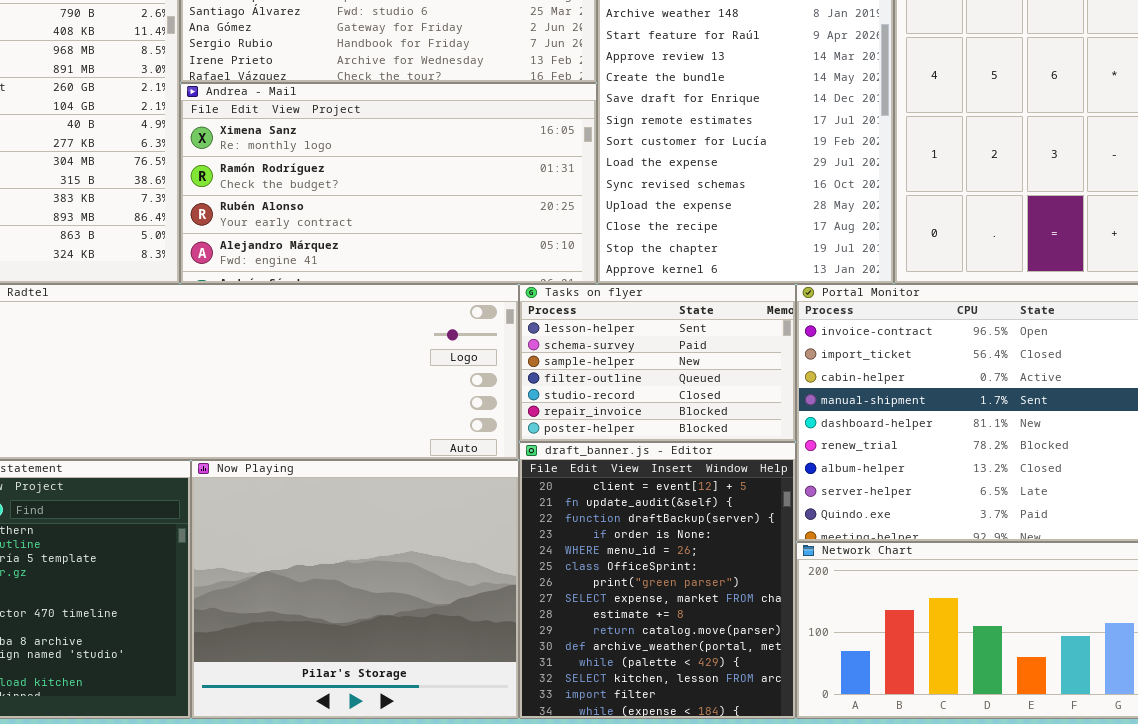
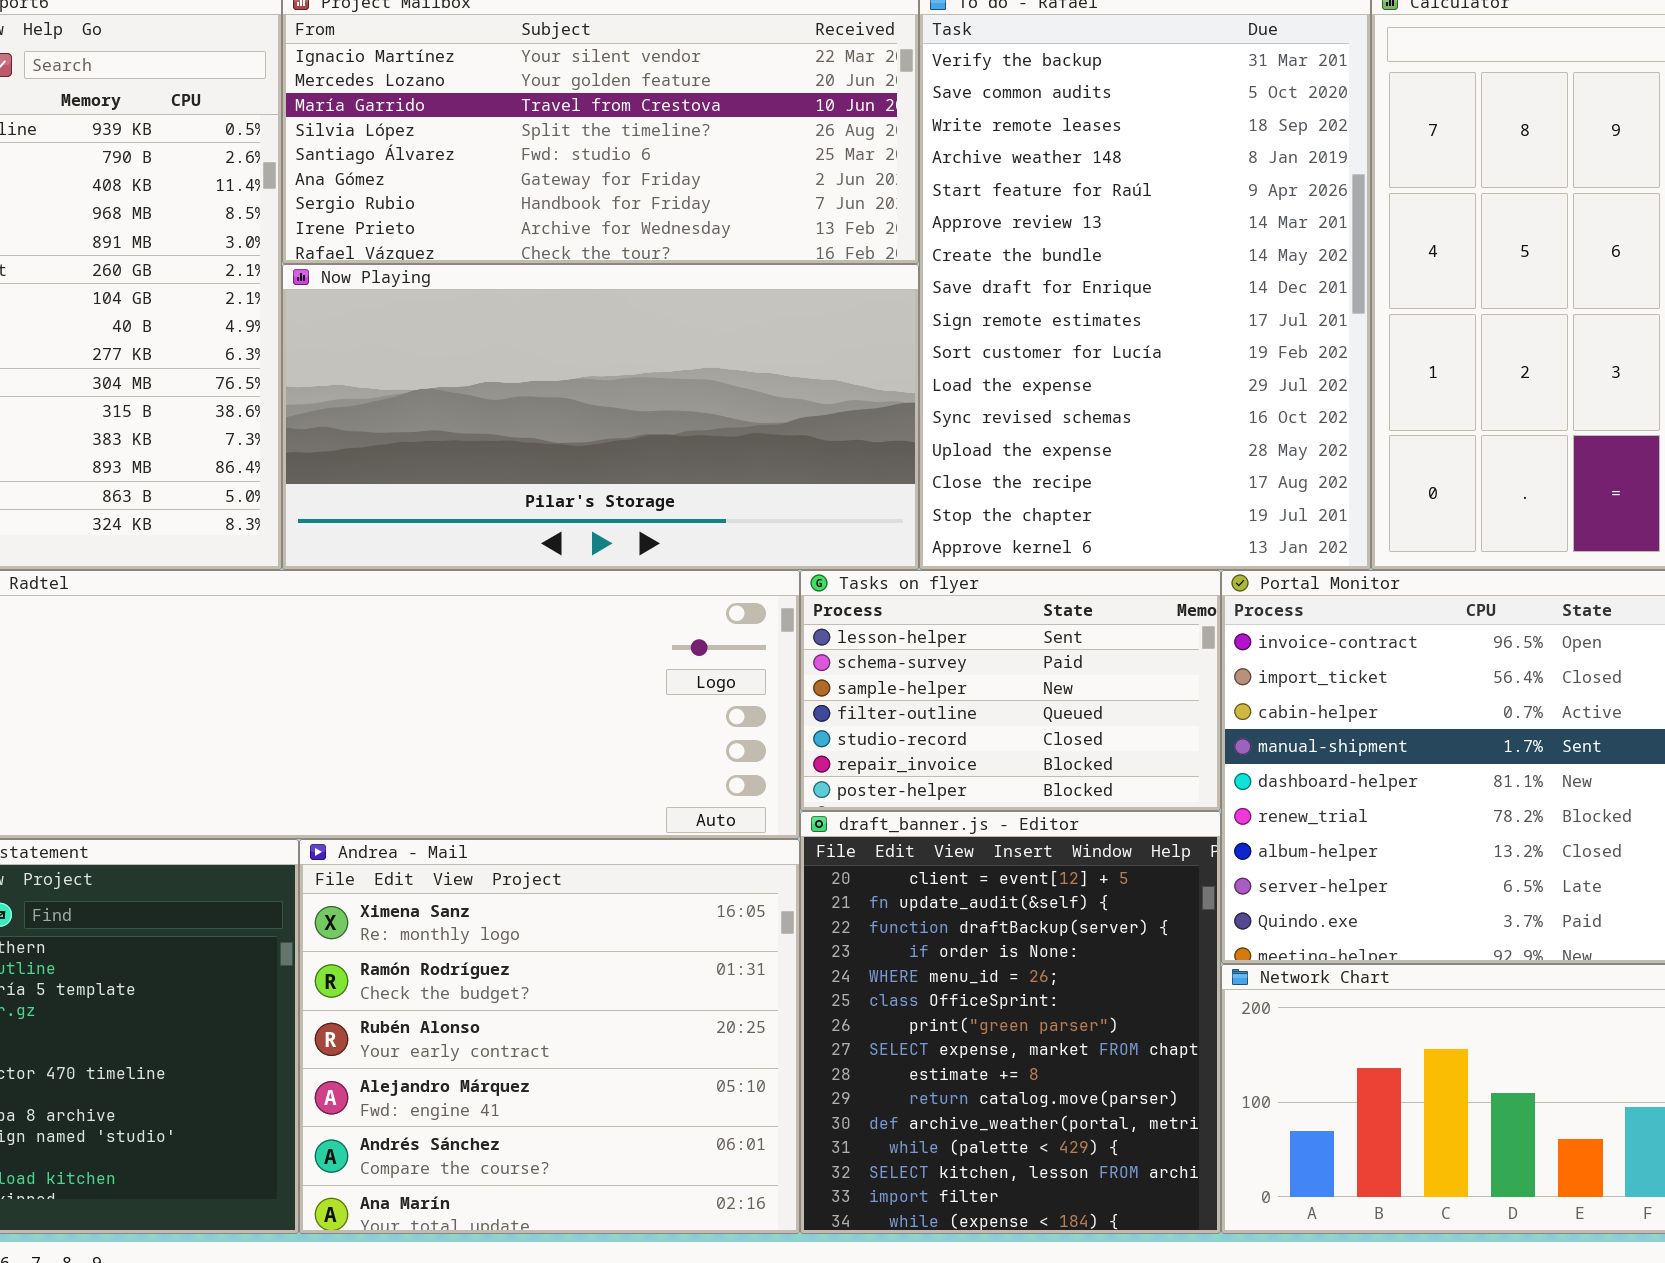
Andrea - Mail: [180,83,597,284] -> [299,839,800,1234], moved, resized
Now Playing: [191,460,519,719] -> [282,264,919,570], moved, resized

